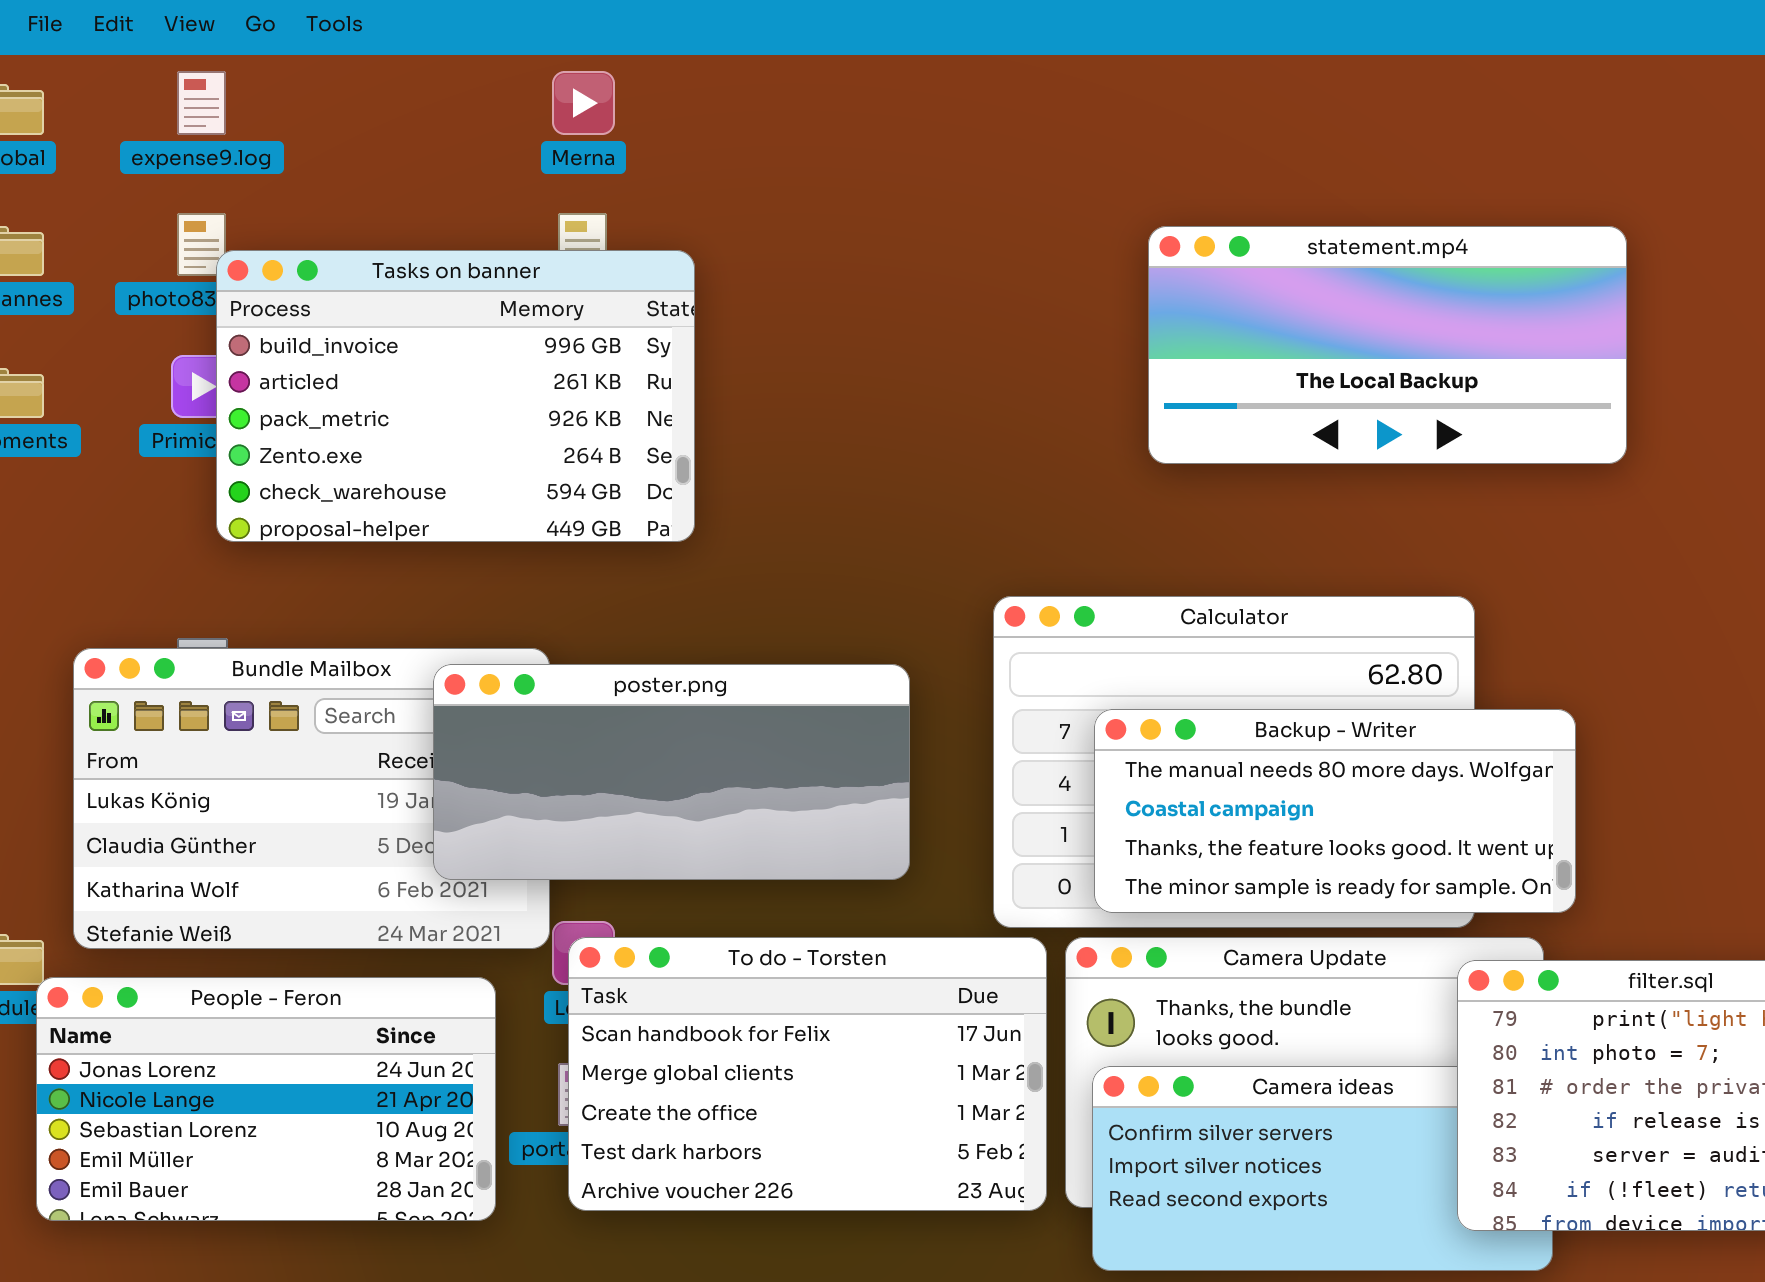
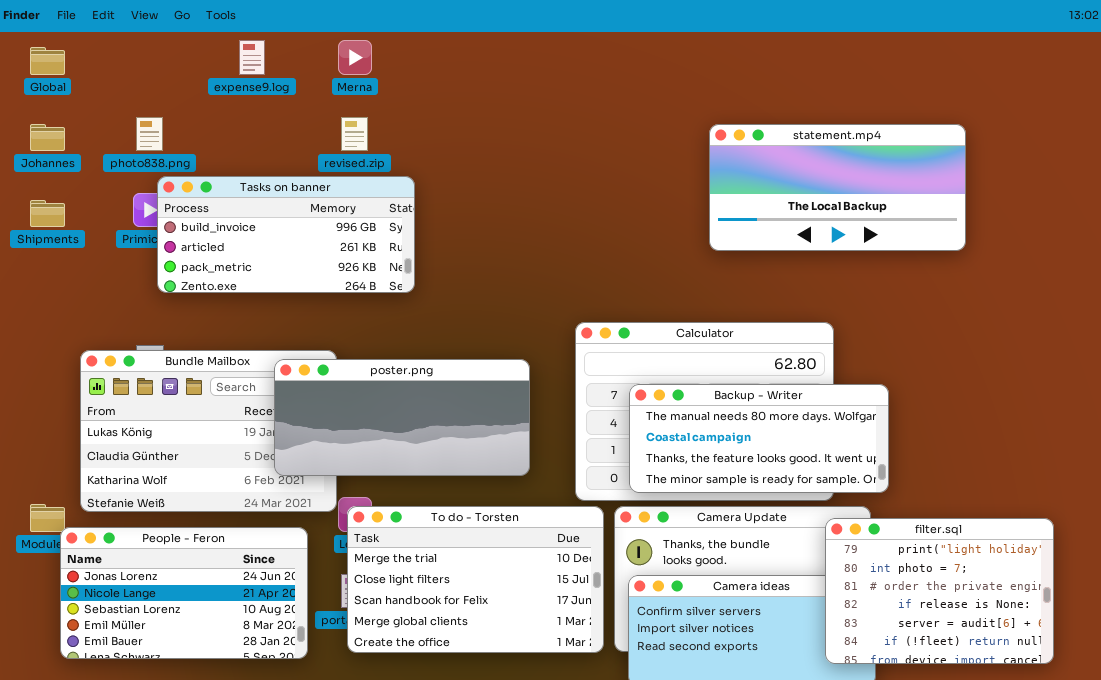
expense9.log: [177,71,226,135] -> [239,40,265,75], moved
statement.mp4: [1148,226,1627,464] -> [709,124,966,251], moved
Tasks on banner: [216,250,695,542] -> [157,176,415,293], resized
To do - Torsten: [568,937,1047,1211] -> [347,506,604,653], scrolled up 2 rows

